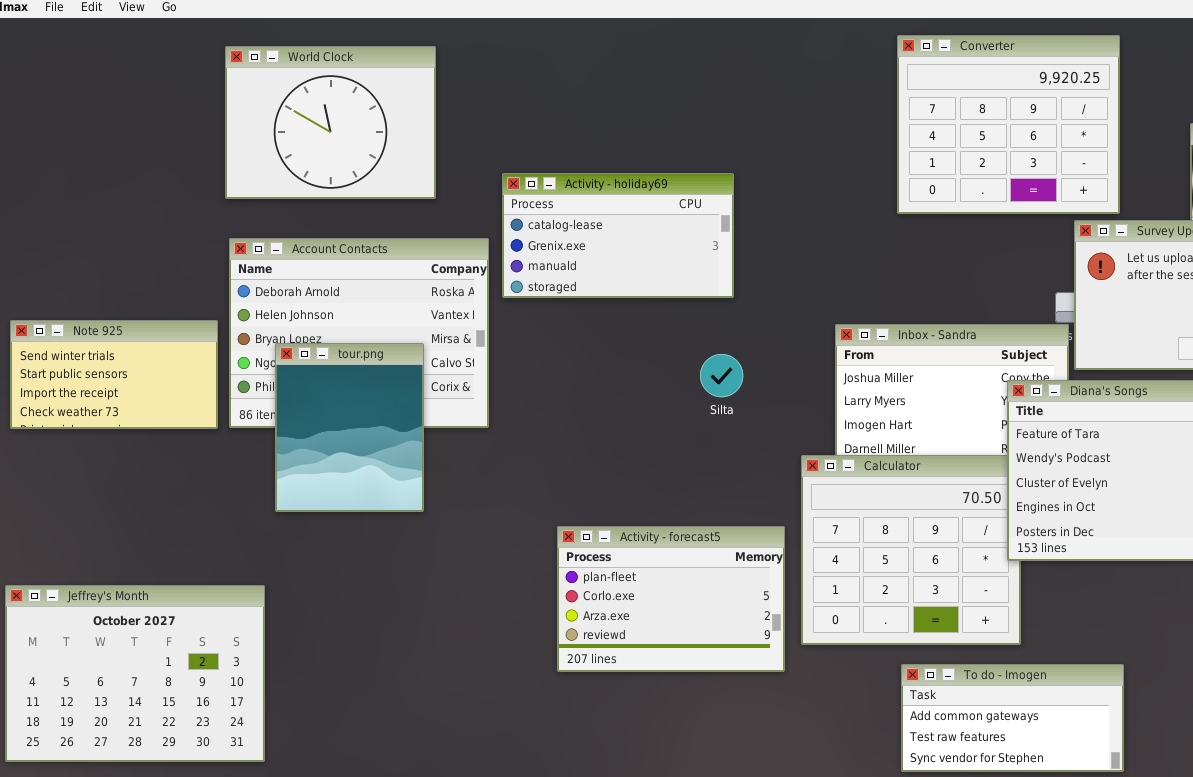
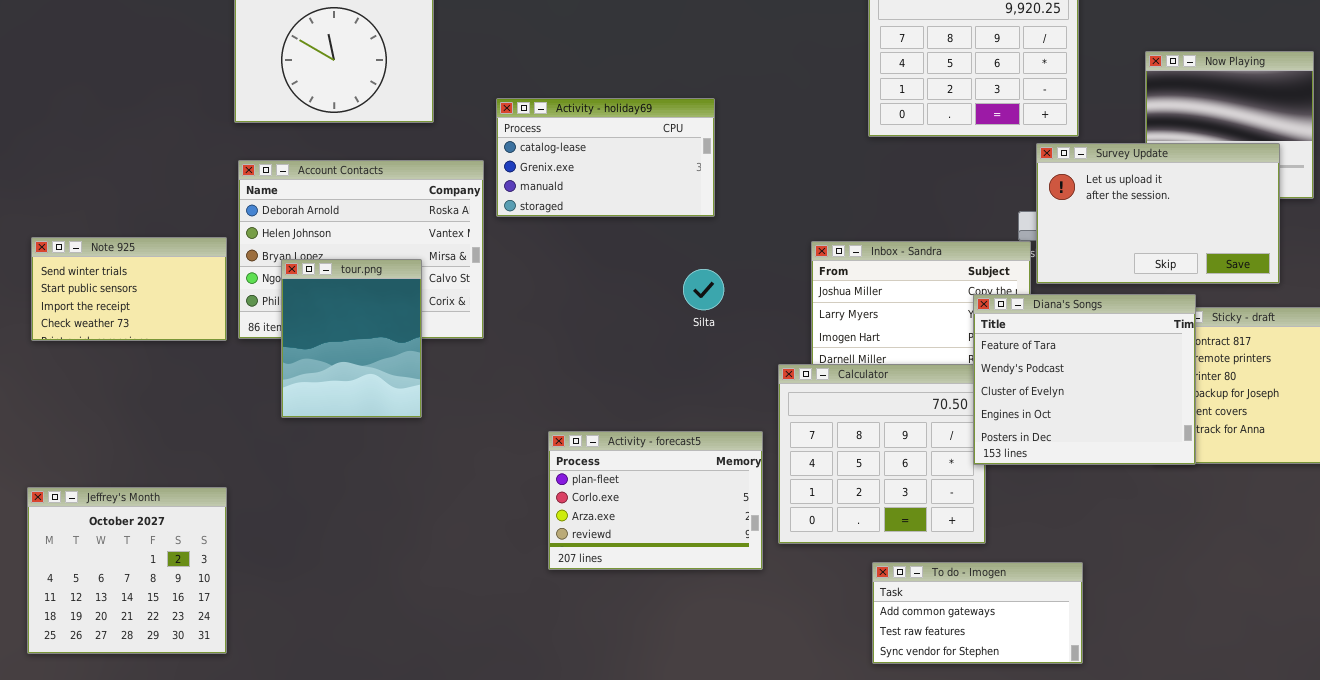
Jeffrey's Month: [5,585,265,762] -> [27,487,227,654], resized

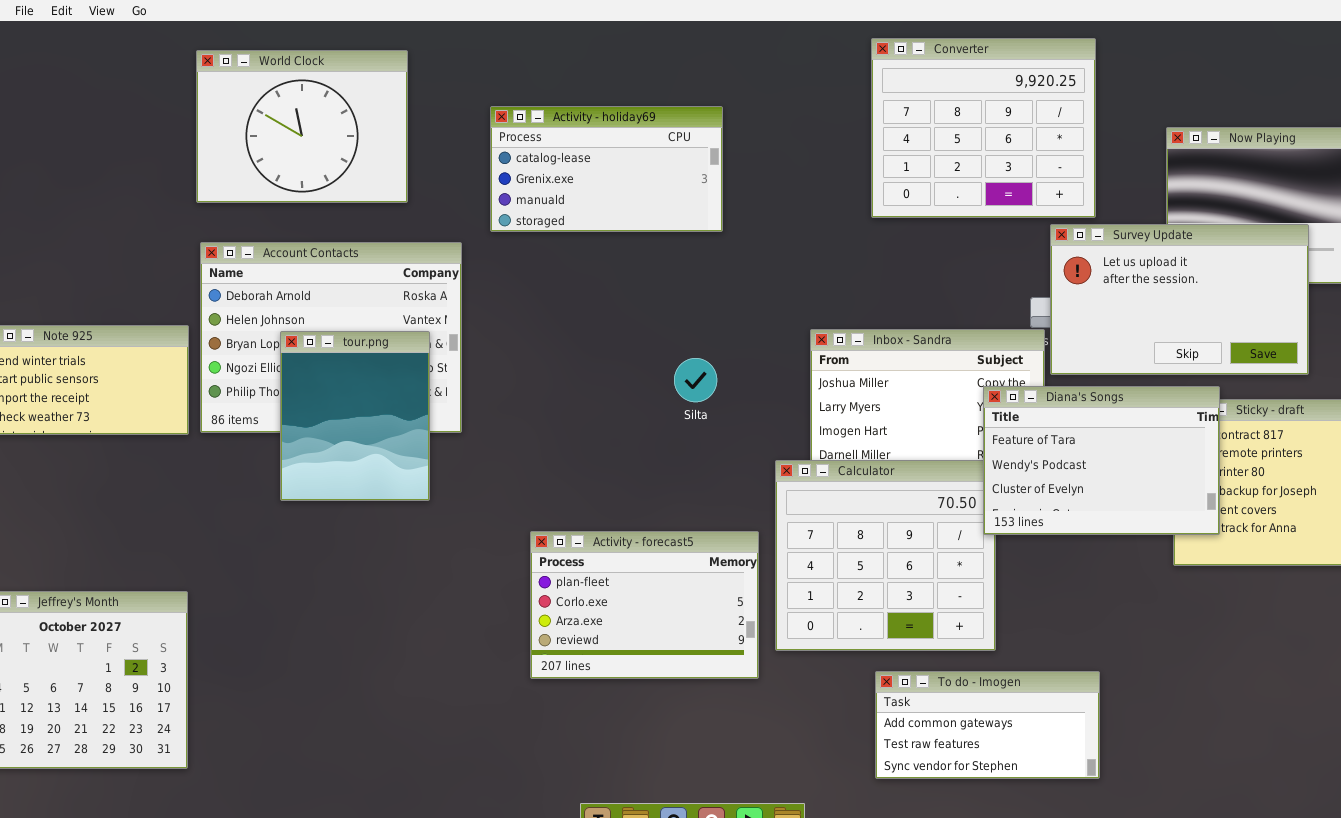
Activity - holiday69: [496,98,715,217] -> [490,106,723,232], moved
tour.png: [281,259,422,418] -> [280,331,430,501], moved
Diana's Songs: [973,294,1196,465] -> [983,386,1220,535], resized

